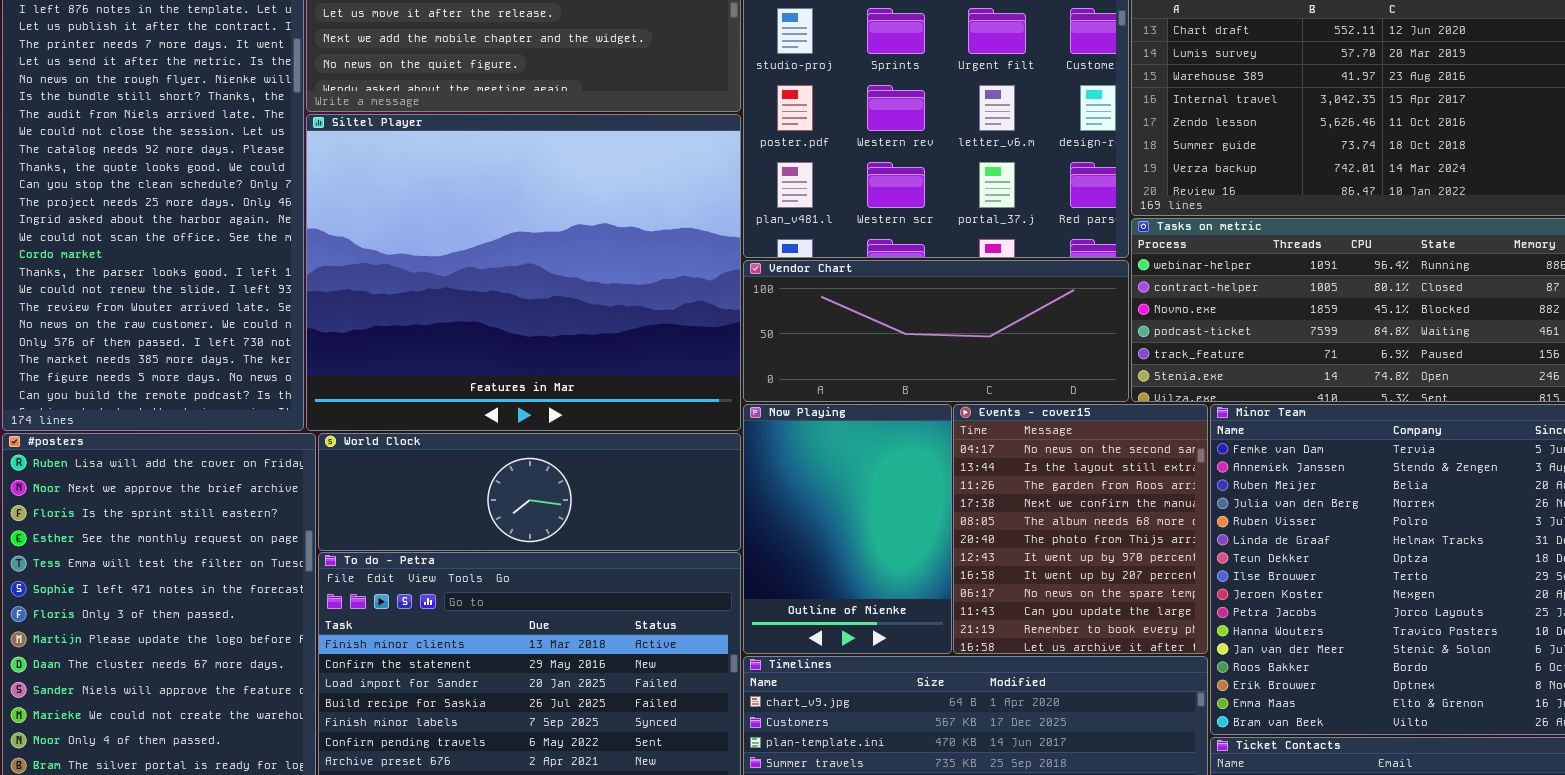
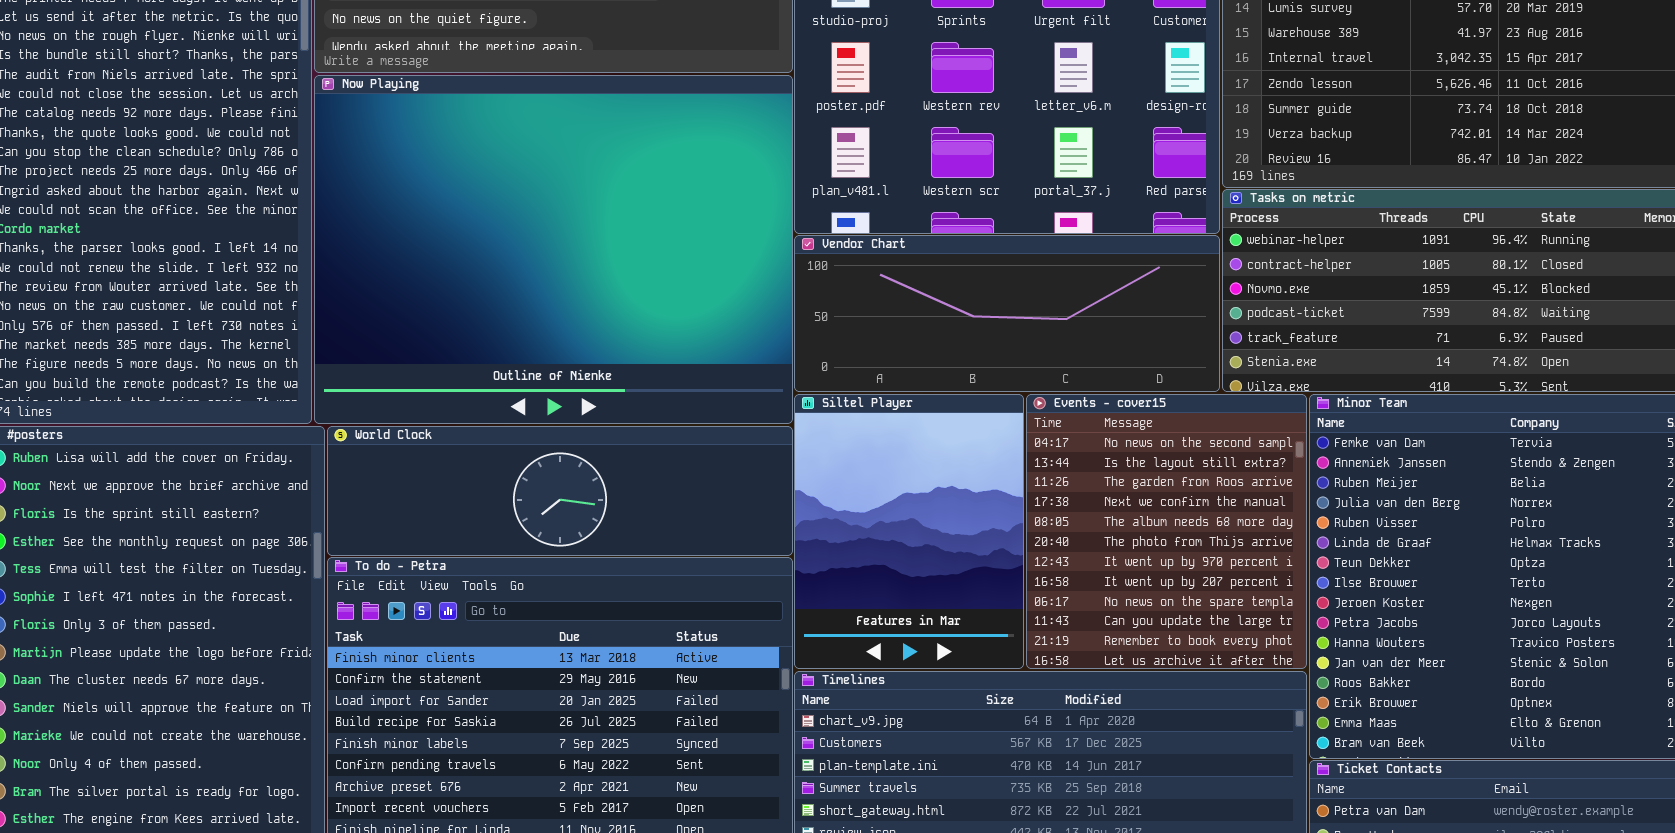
Siltel Player: [306,114,741,431] -> [794,394,1024,669], moved, resized
Now Playing: [743,404,952,654] -> [314,75,793,424], moved, resized

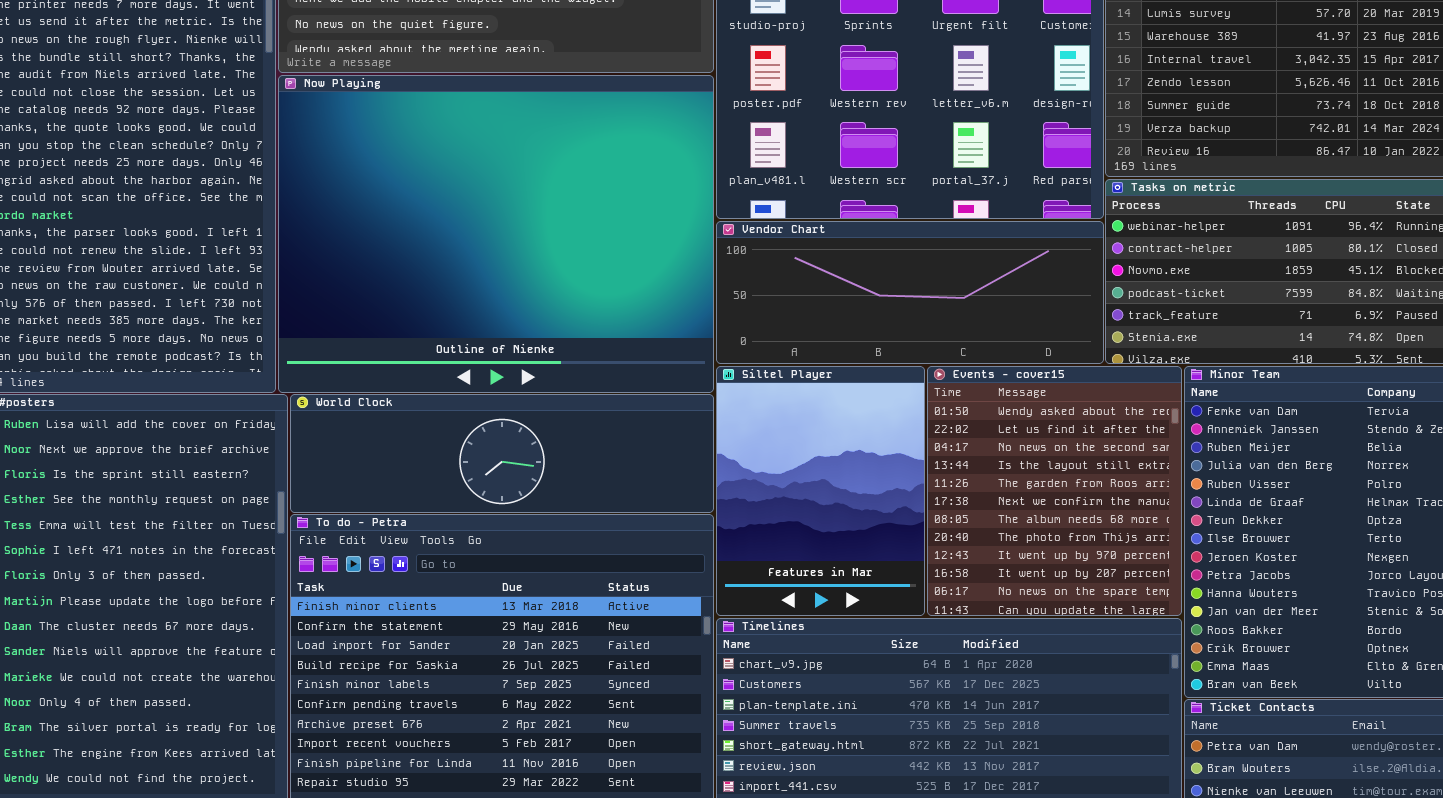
Events - cover15: [1026,394,1307,669] -> [927,366,1182,616], scrolled up 2 rows

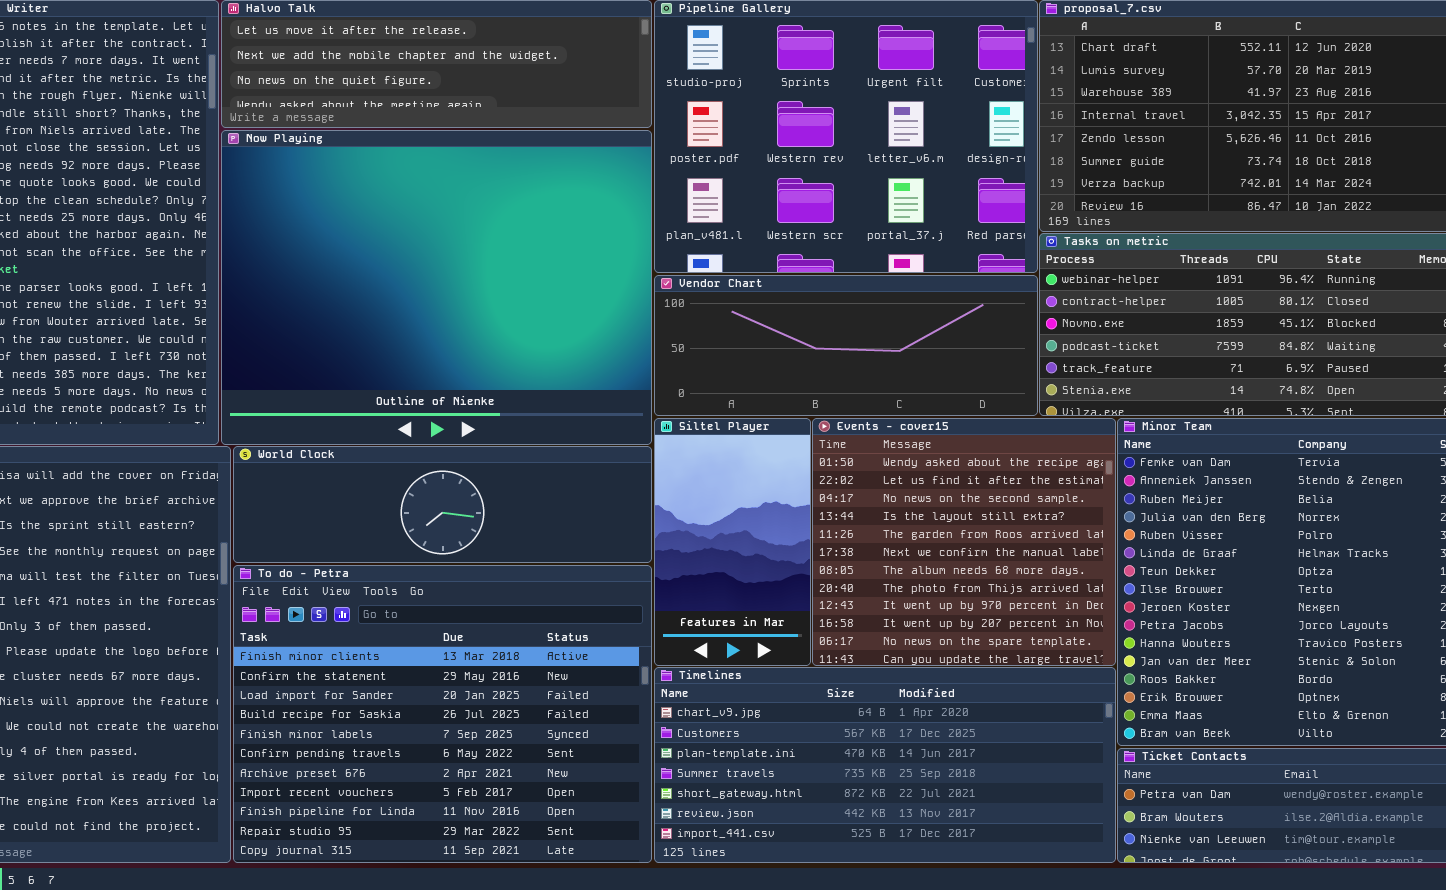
Siltel Player: [716,366,925,616] -> [654,418,811,666], resized
Events - cover15: [927,366,1182,616] -> [812,418,1116,666], resized

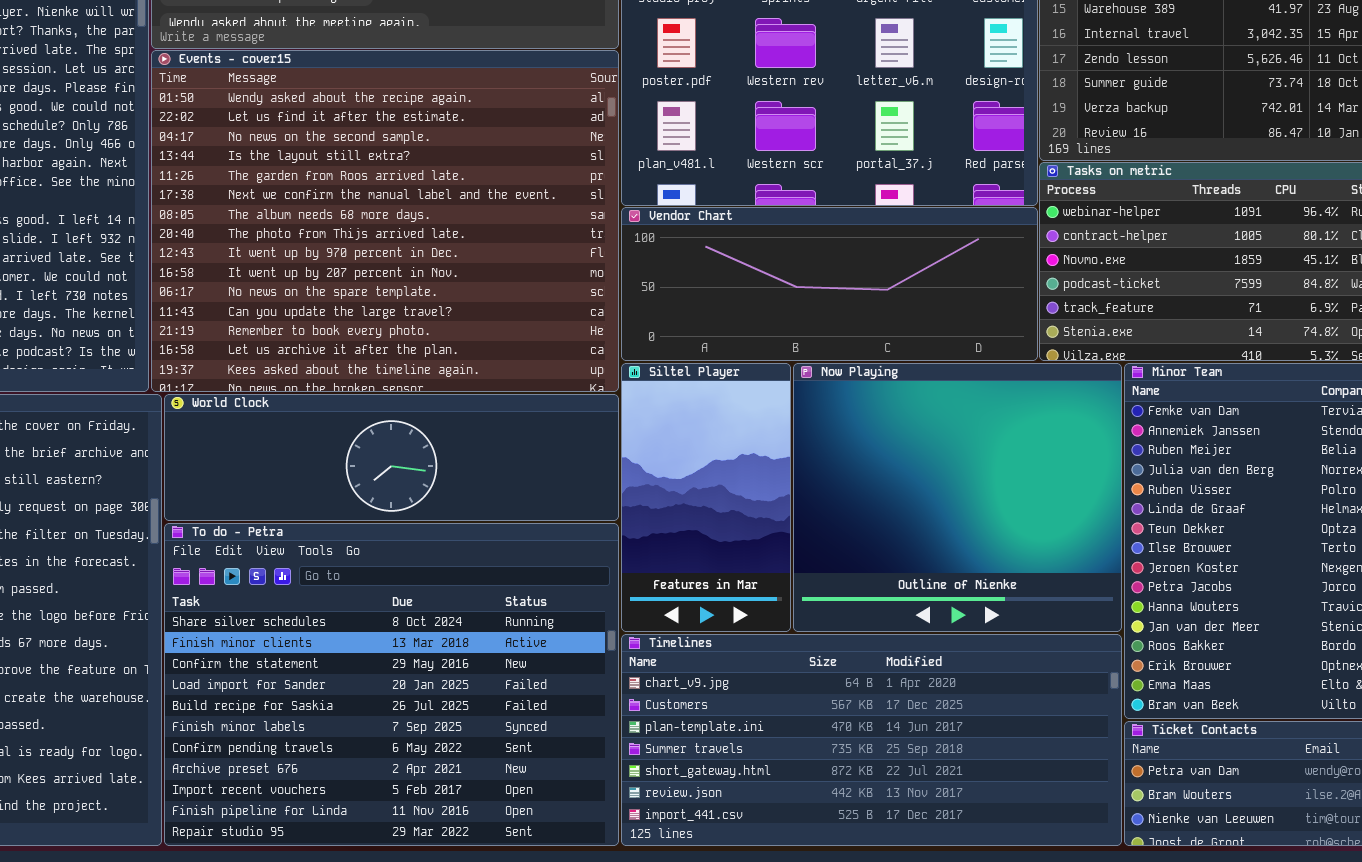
Now Playing: [221,130,652,445] -> [793,363,1122,632], moved, resized
Events - cover15: [812,418,1116,666] -> [151,50,619,392], moved, resized
To do - Petra: [233,565,652,863] -> [164,523,619,846], scrolled up 1 row

